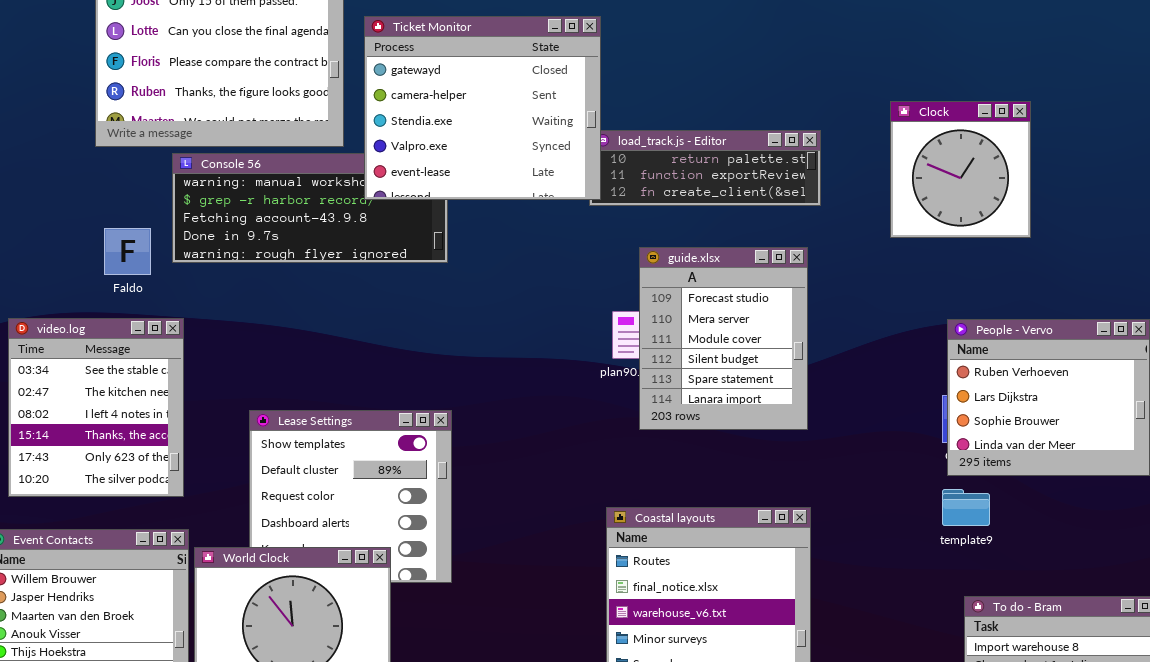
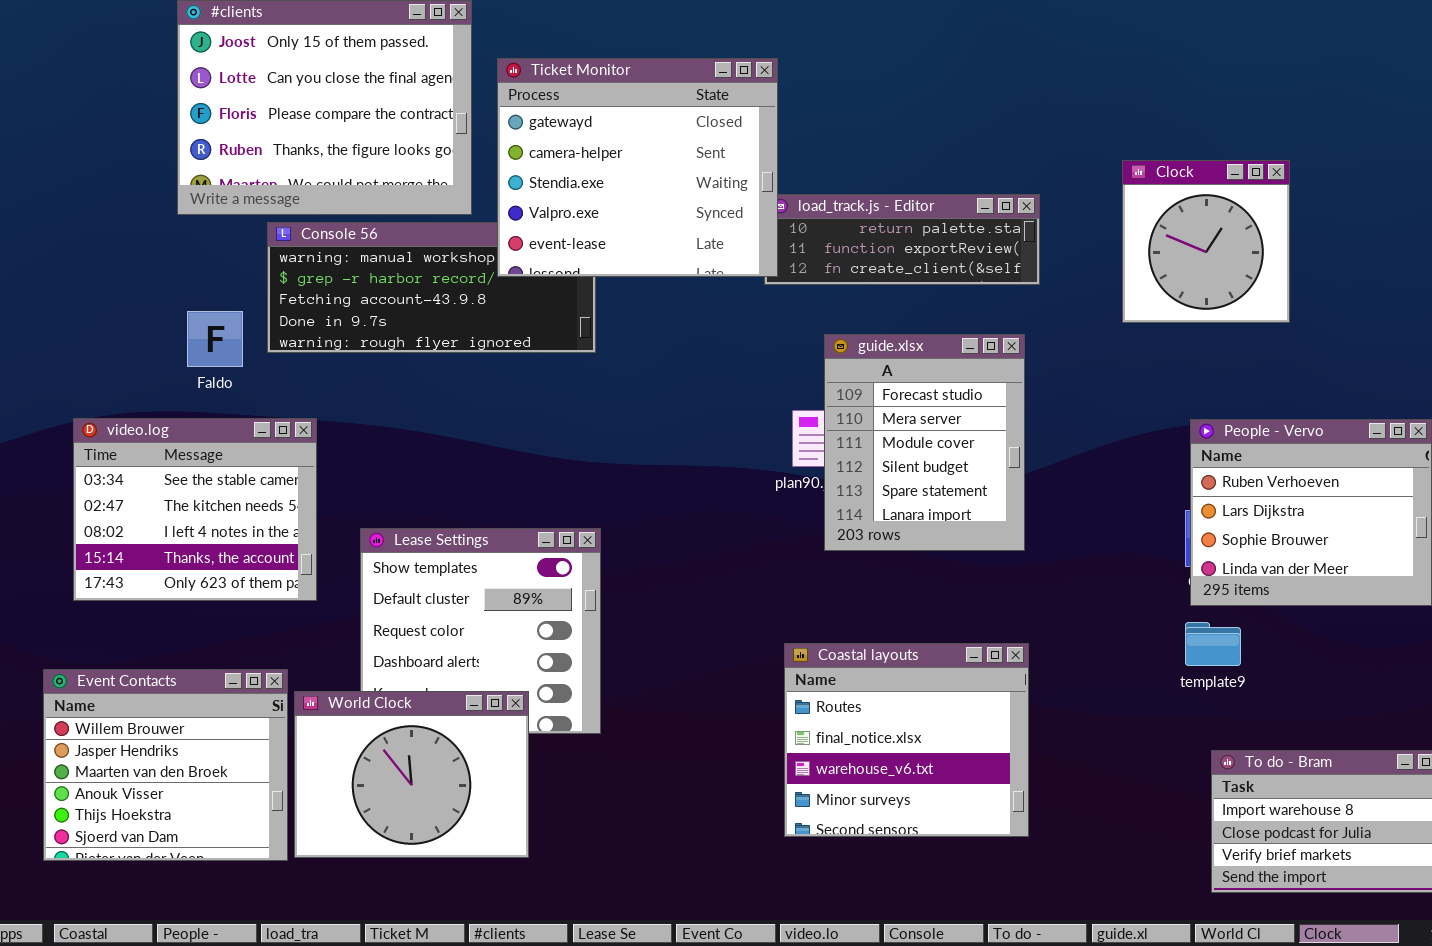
video.log: [8,318,184,497] -> [73,418,317,601], resized

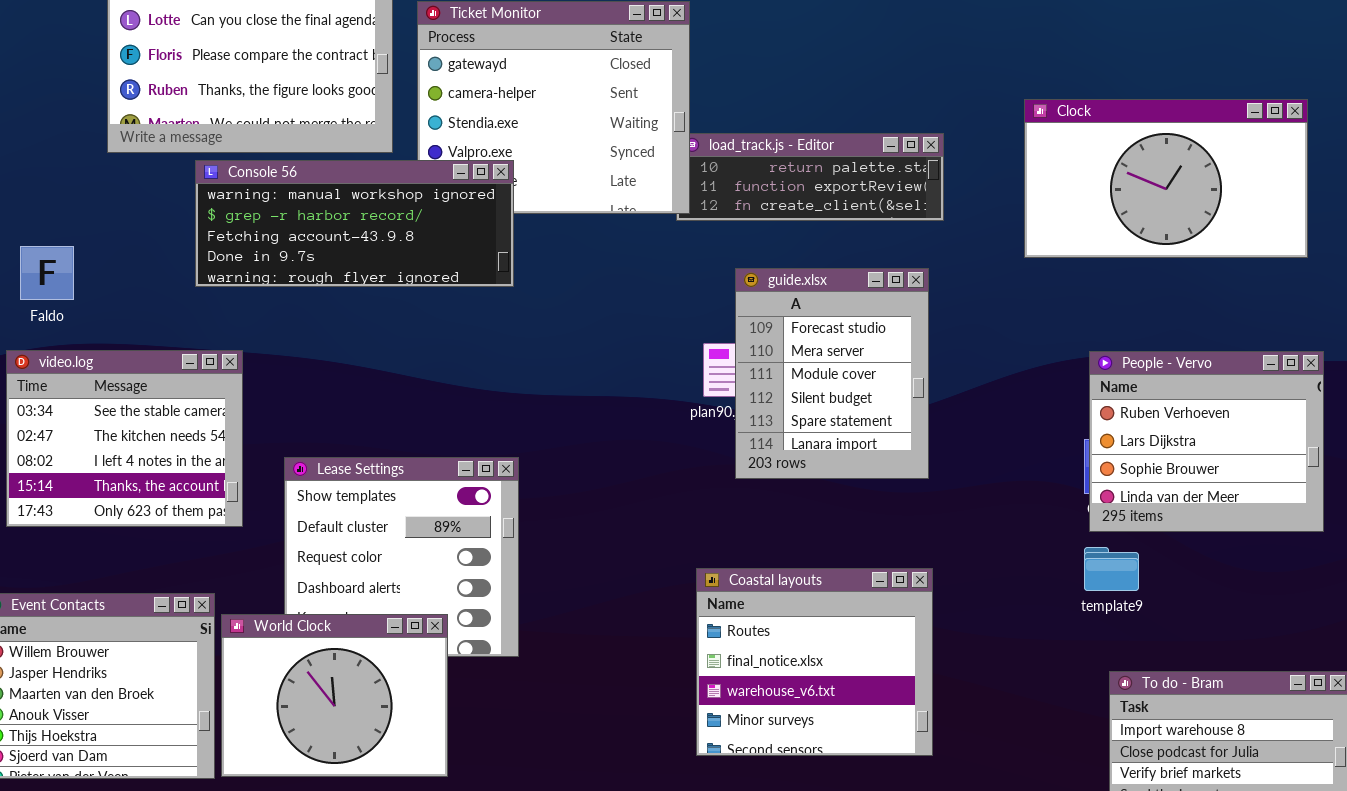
Clock: [1122,160,1290,323] -> [1024,99,1308,258], resized
Console 56: [267,222,596,353] -> [195,160,514,287], raised
Faldo: [187,311,243,367] -> [20,246,74,300], moved

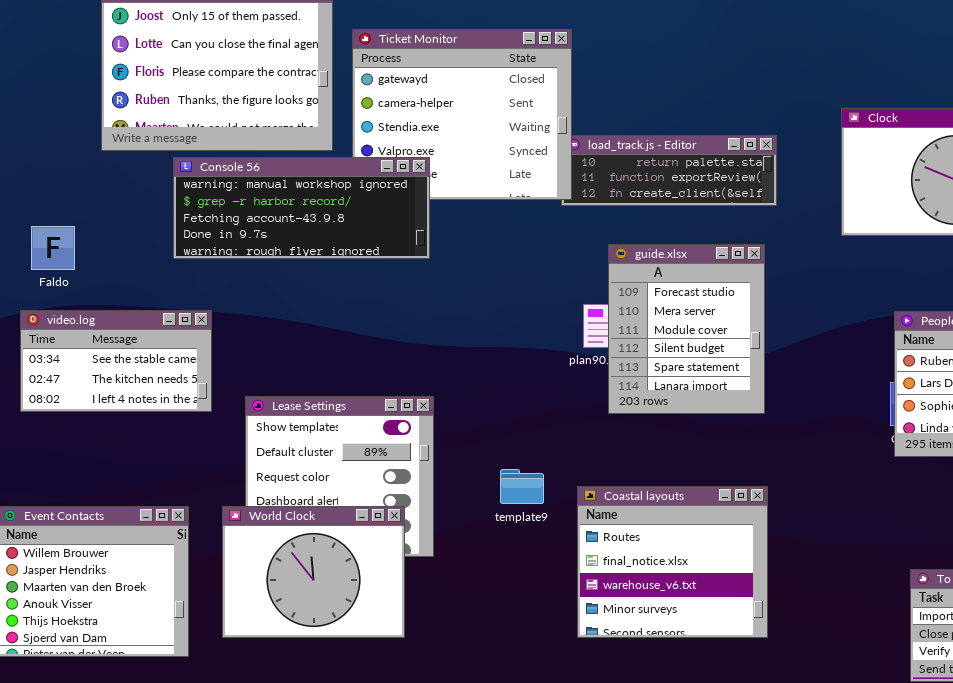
video.log: [6,350,243,527] -> [20,310,212,412], resized
template9: [1084,547,1139,591] -> [500,469,544,504], moved
World Clock: [221,614,448,777] -> [222,506,405,638], moved

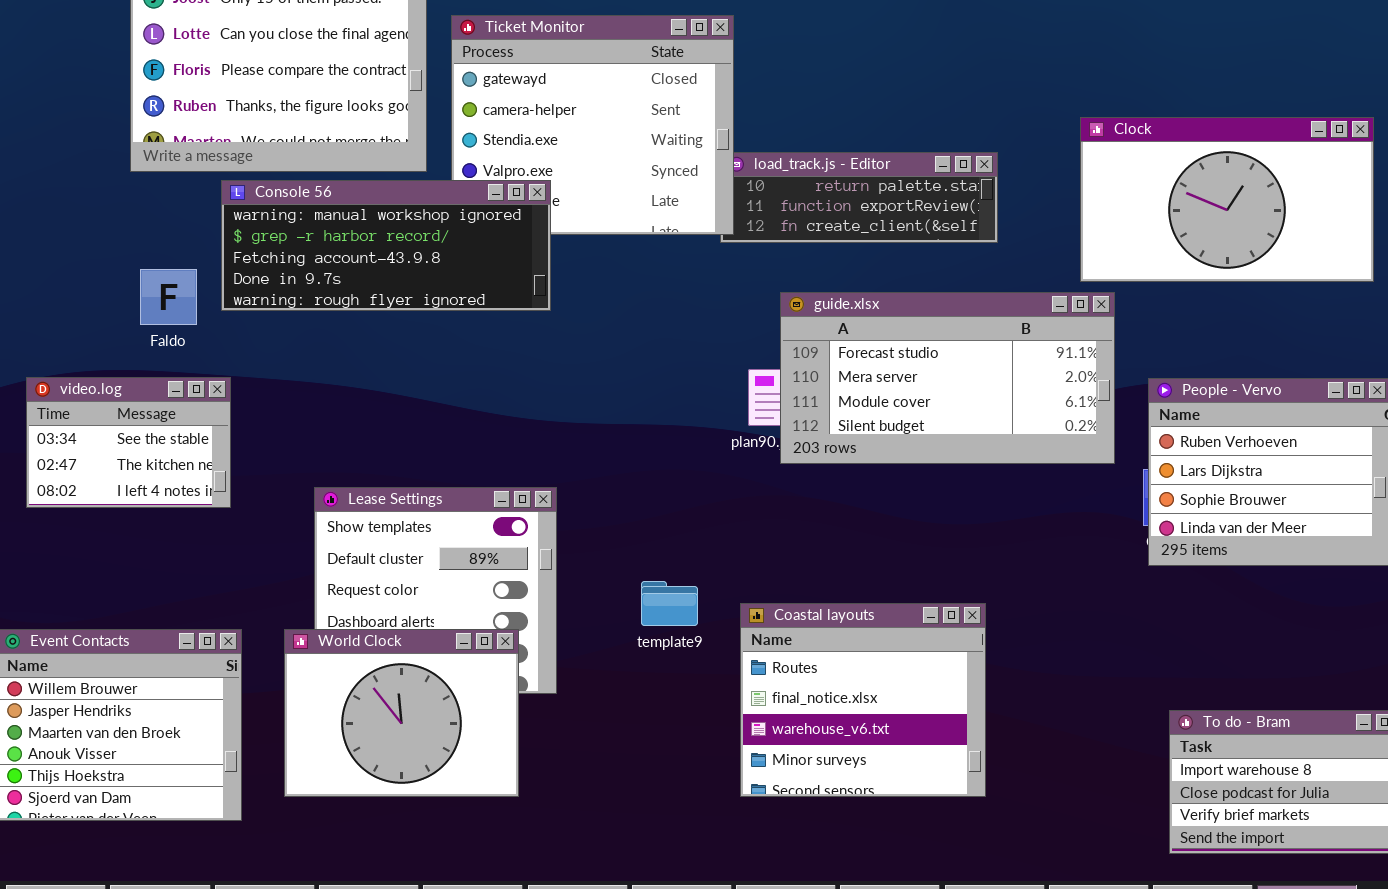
Faldo: [31,226,75,270] -> [140,269,197,325], moved
guide.xlsx: [608,244,765,414] -> [780,292,1115,464], resized
video.log: [20,310,212,412] -> [26,377,231,508], resized

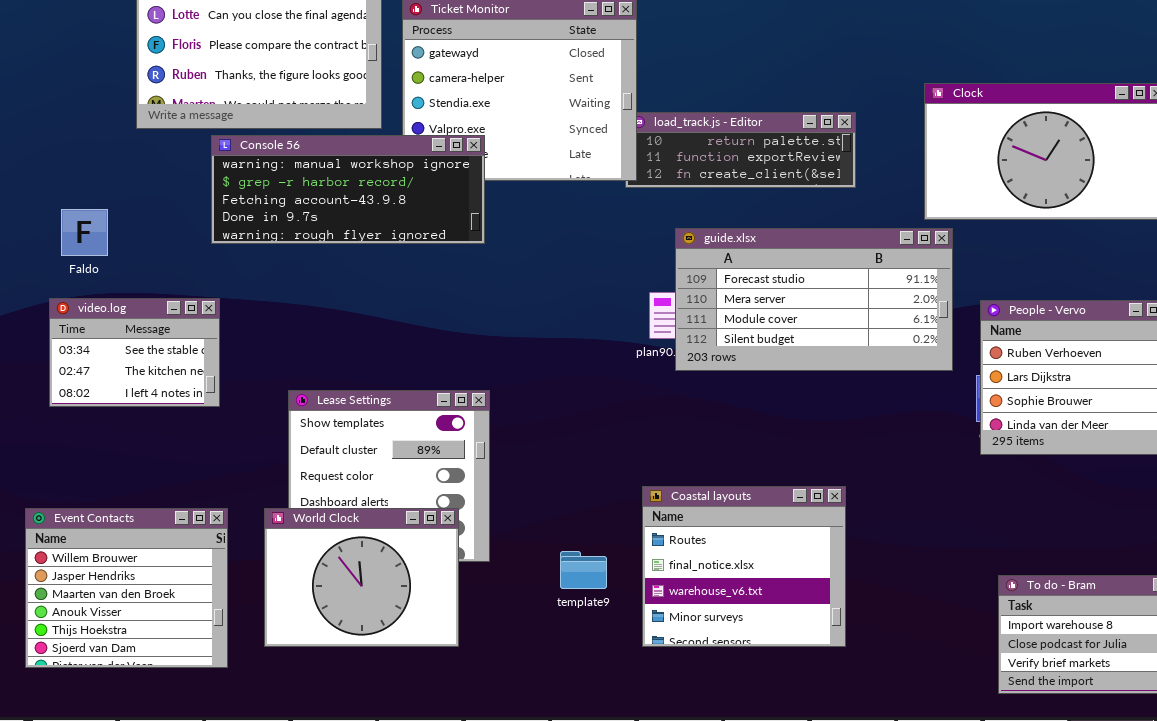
Faldo: [140,269,197,325] -> [61,209,108,256], moved
template9: [641,581,698,626] -> [560,551,607,589], moved

